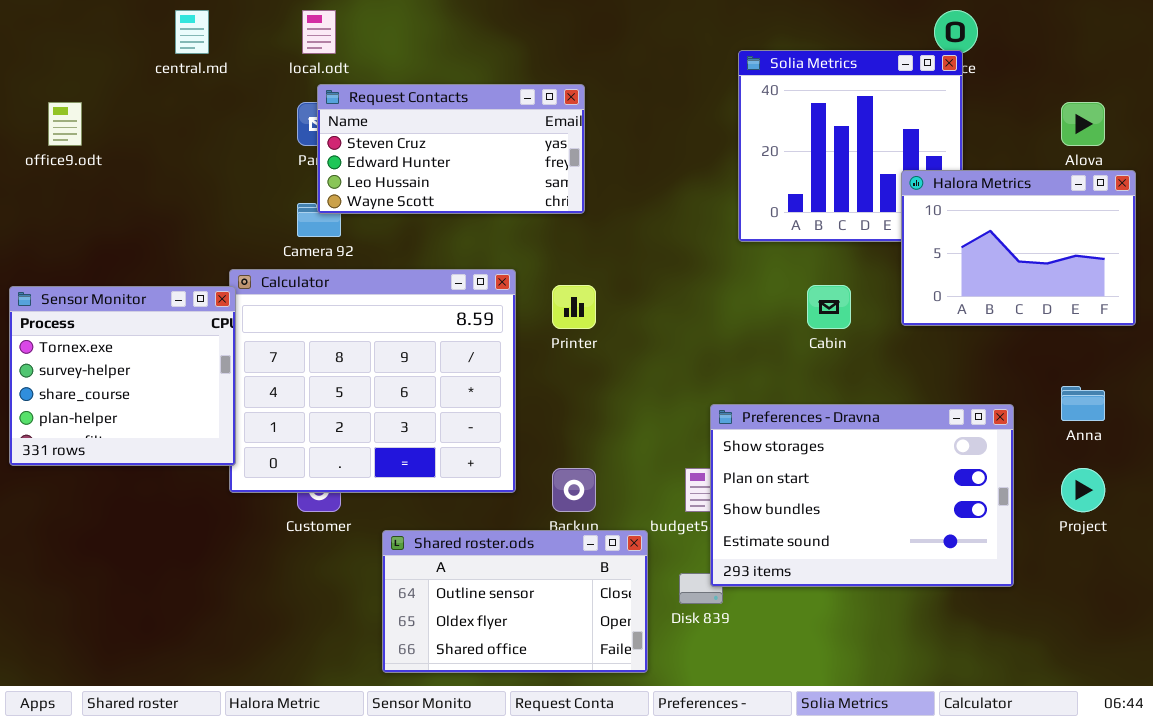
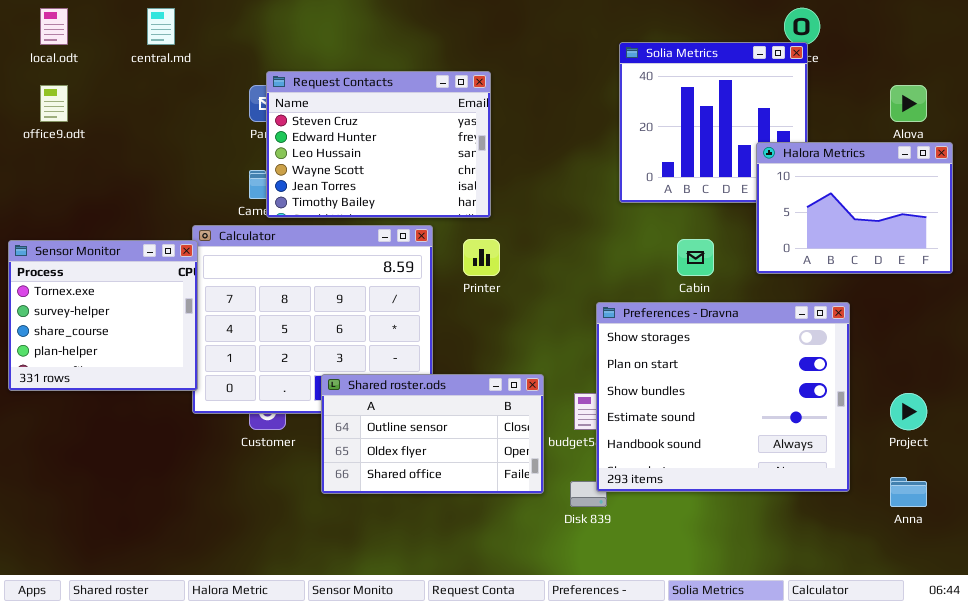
local.odt: [302,10,336,54] -> [40,8,68,45], moved
Request Contacts: [317,84,585,214] -> [266,71,491,218], resized
Anna: [1061,386,1105,421] -> [890,477,927,507], moved
Preferences - Dravna: [710,404,1014,587] -> [596,302,850,492], resized
Shared roster.ods: [382,530,648,673] -> [321,374,544,494], moved

